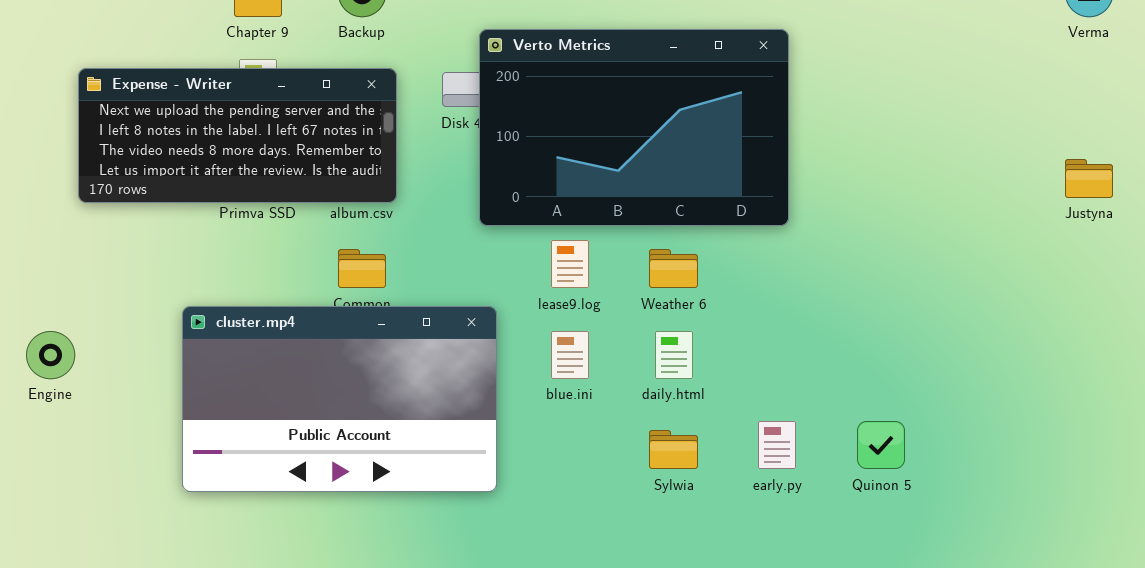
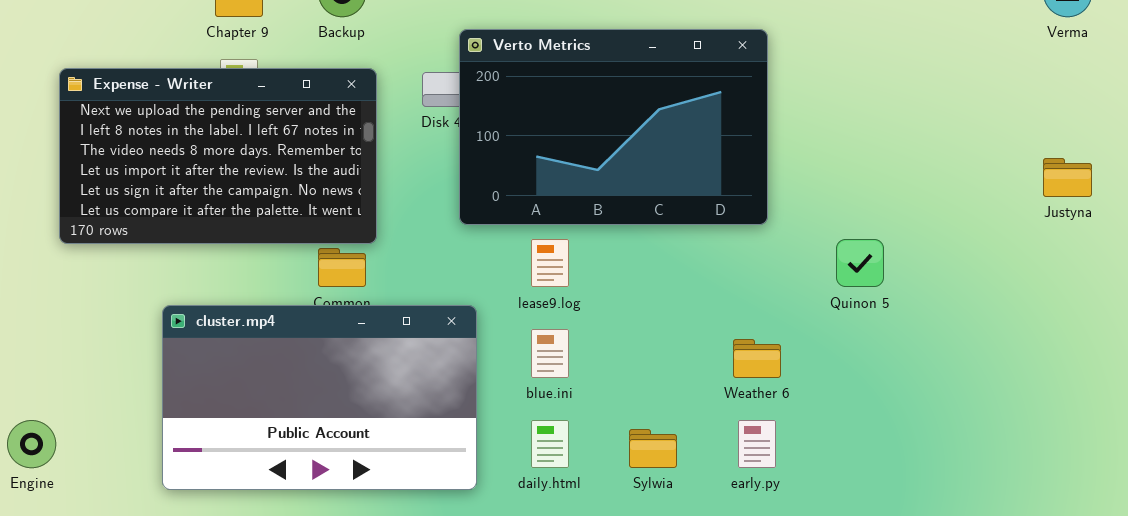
Expense - Writer: [78,68,397,203] -> [59,68,377,244], resized
Weather 6: [649,249,698,288] -> [733,339,781,378], moved
Engine: [26,331,75,379] -> [7,420,56,468], moved
daily.html: [655,331,693,379] -> [531,420,569,468], moved
Quinon 5: [857,421,905,469] -> [836,239,884,287], moved

